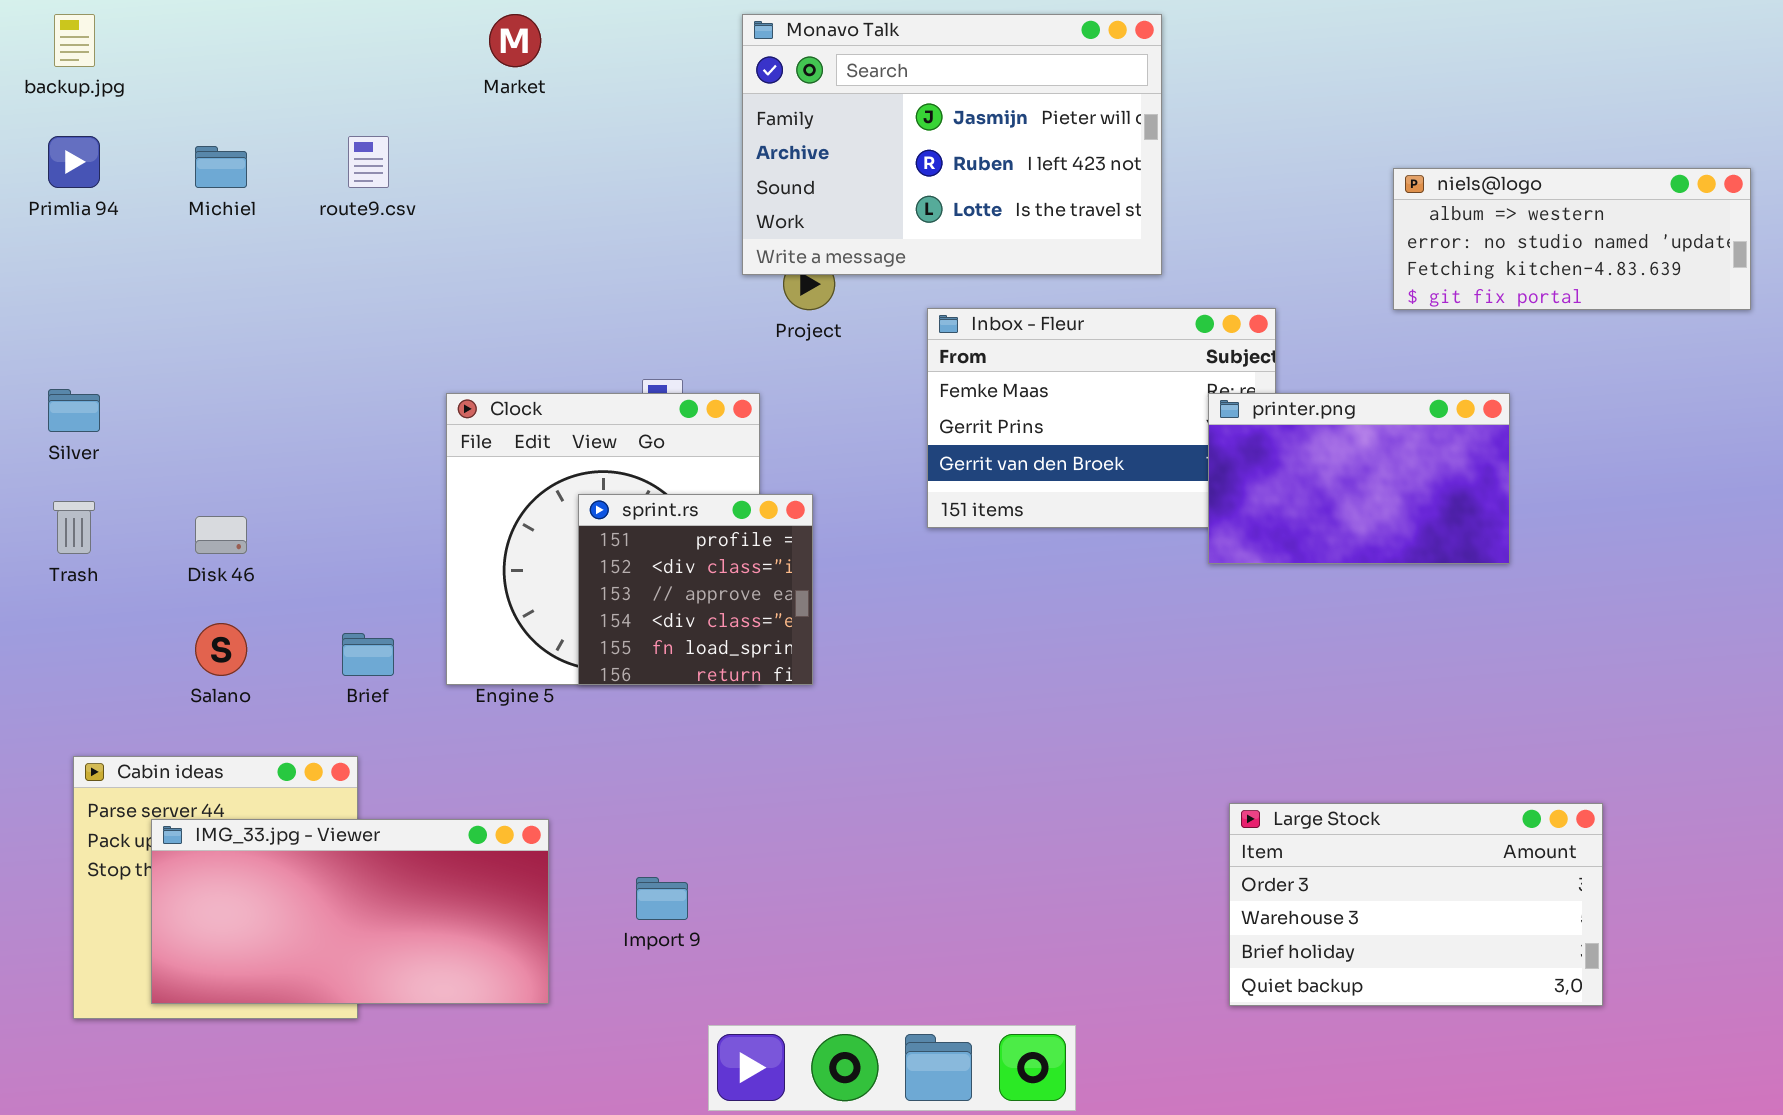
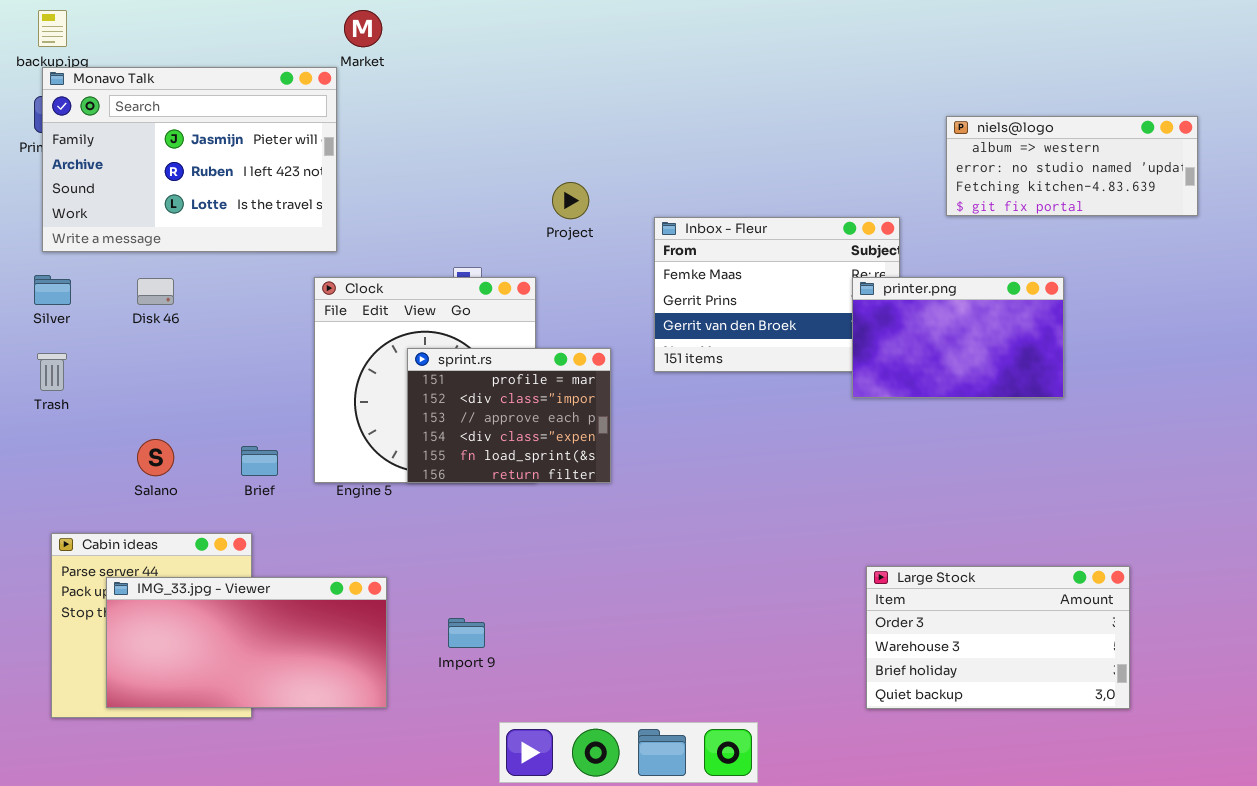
Monavo Talk: [742,14,1162,275] -> [42,67,337,252], moved
niels@logo: [1393,168,1751,310] -> [946,116,1198,216], moved
sprint.rs: [578,494,813,685] -> [407,348,611,483], resized
Disk 46: [195,516,247,554] -> [137,278,174,305], moved

